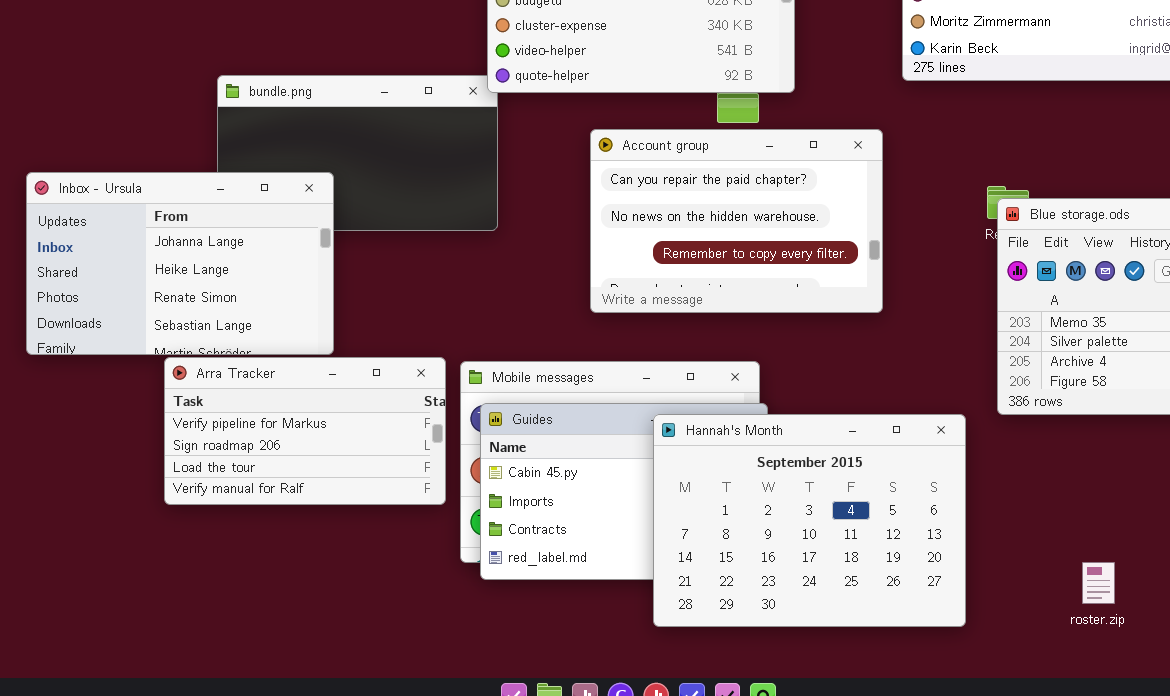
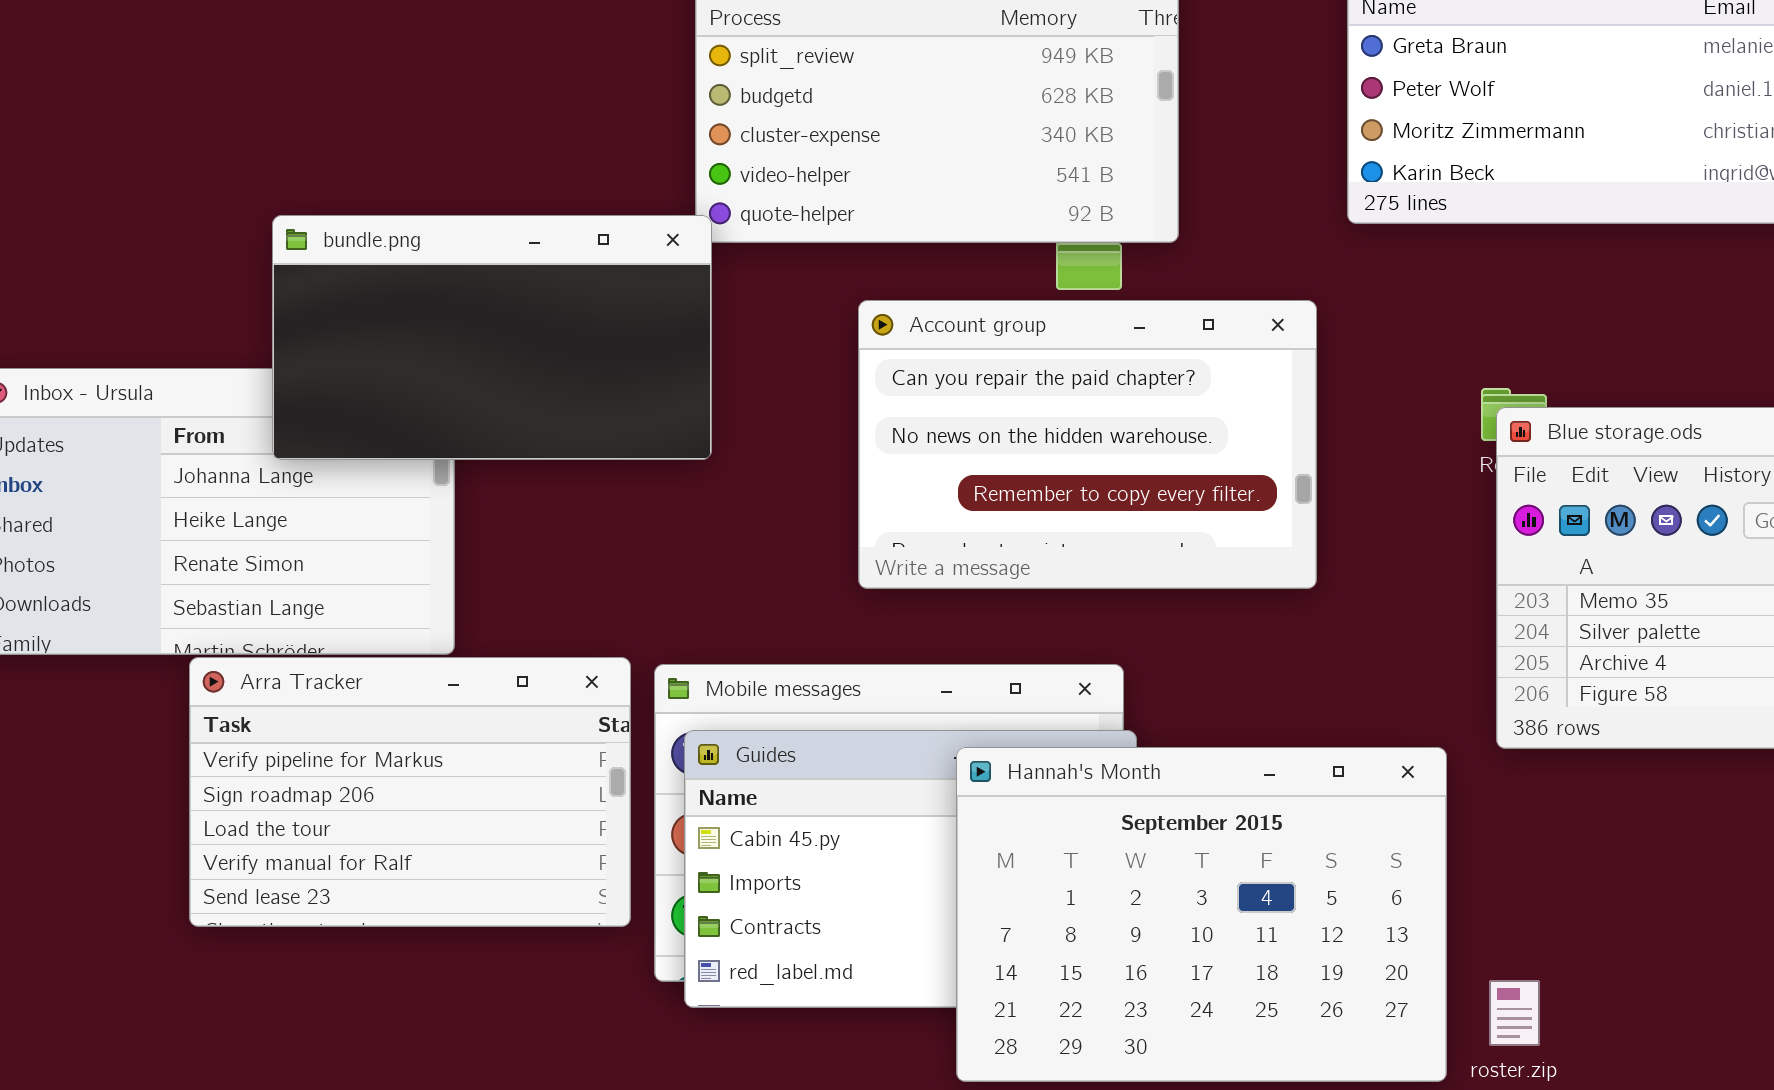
bundle.png: [217,75,498,231] -> [272,215,712,460], raised
Arra Tracker: [164,357,446,505] -> [189,657,631,927], resized
roster.zip: [1082,562,1115,604] -> [1489,980,1540,1046], moved

